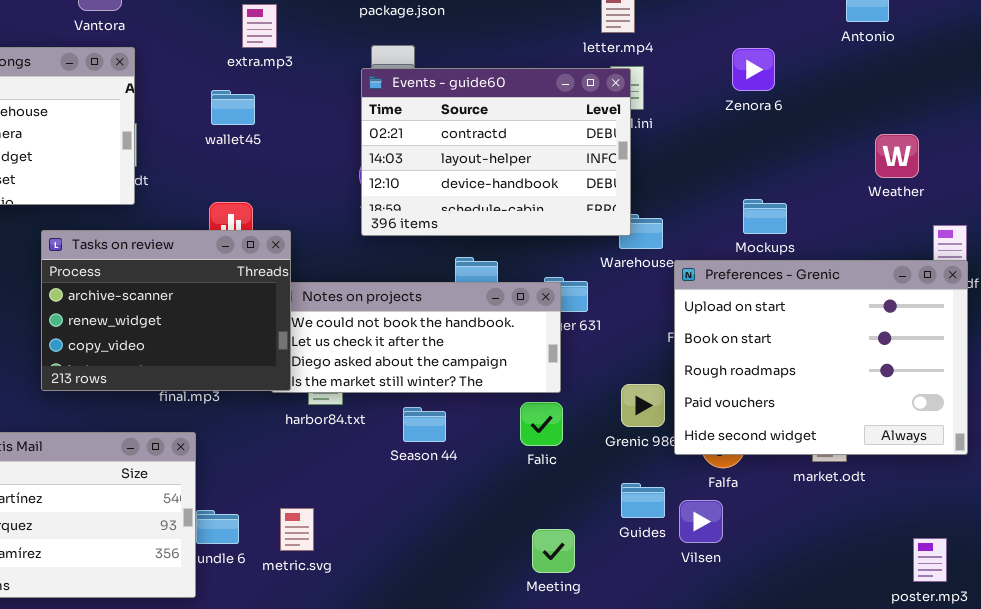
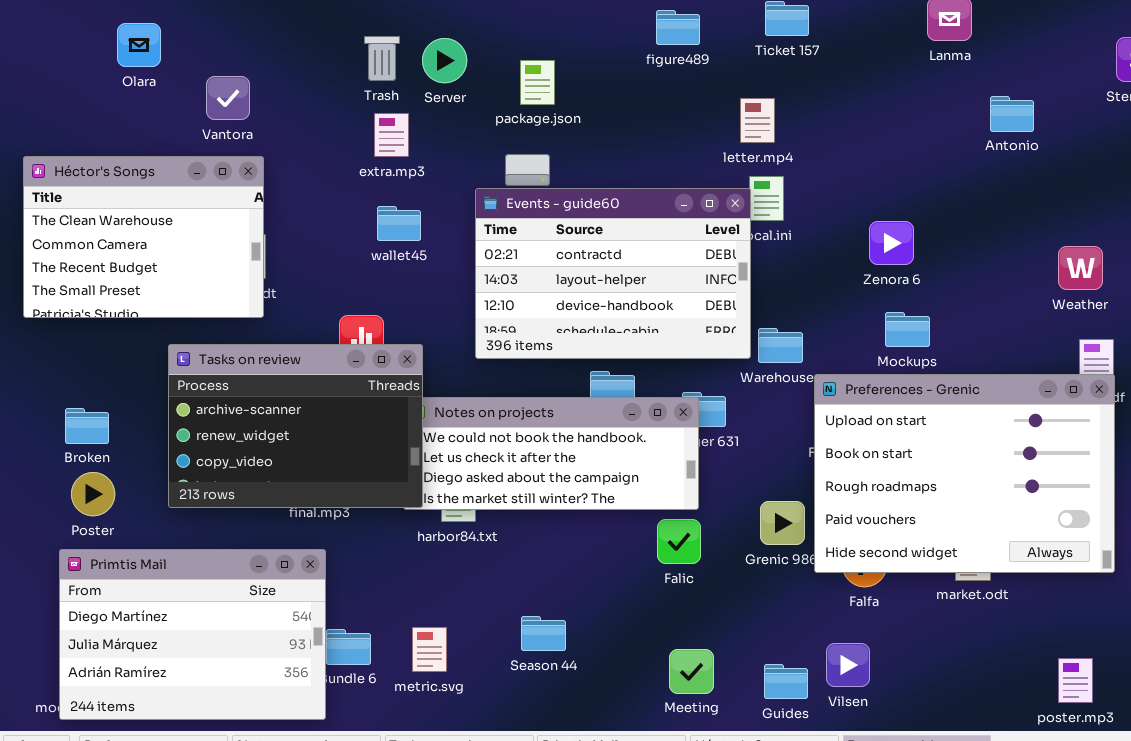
Zenora 6: [732,48,775,91] -> [869,221,914,265], moved
Events - guide60: [361,68,631,236] -> [475,188,751,359], moved
wallet45: [211,90,255,125] -> [377,206,421,241], moved
Weather: [875,134,919,178] -> [1058,246,1103,290], moved
Season 44: [403,407,446,442] -> [521,616,566,651], moved
Guides: [621,483,665,518] -> [764,664,808,699], moved
Vilsen: [679,500,723,543] -> [826,643,870,687], moved

